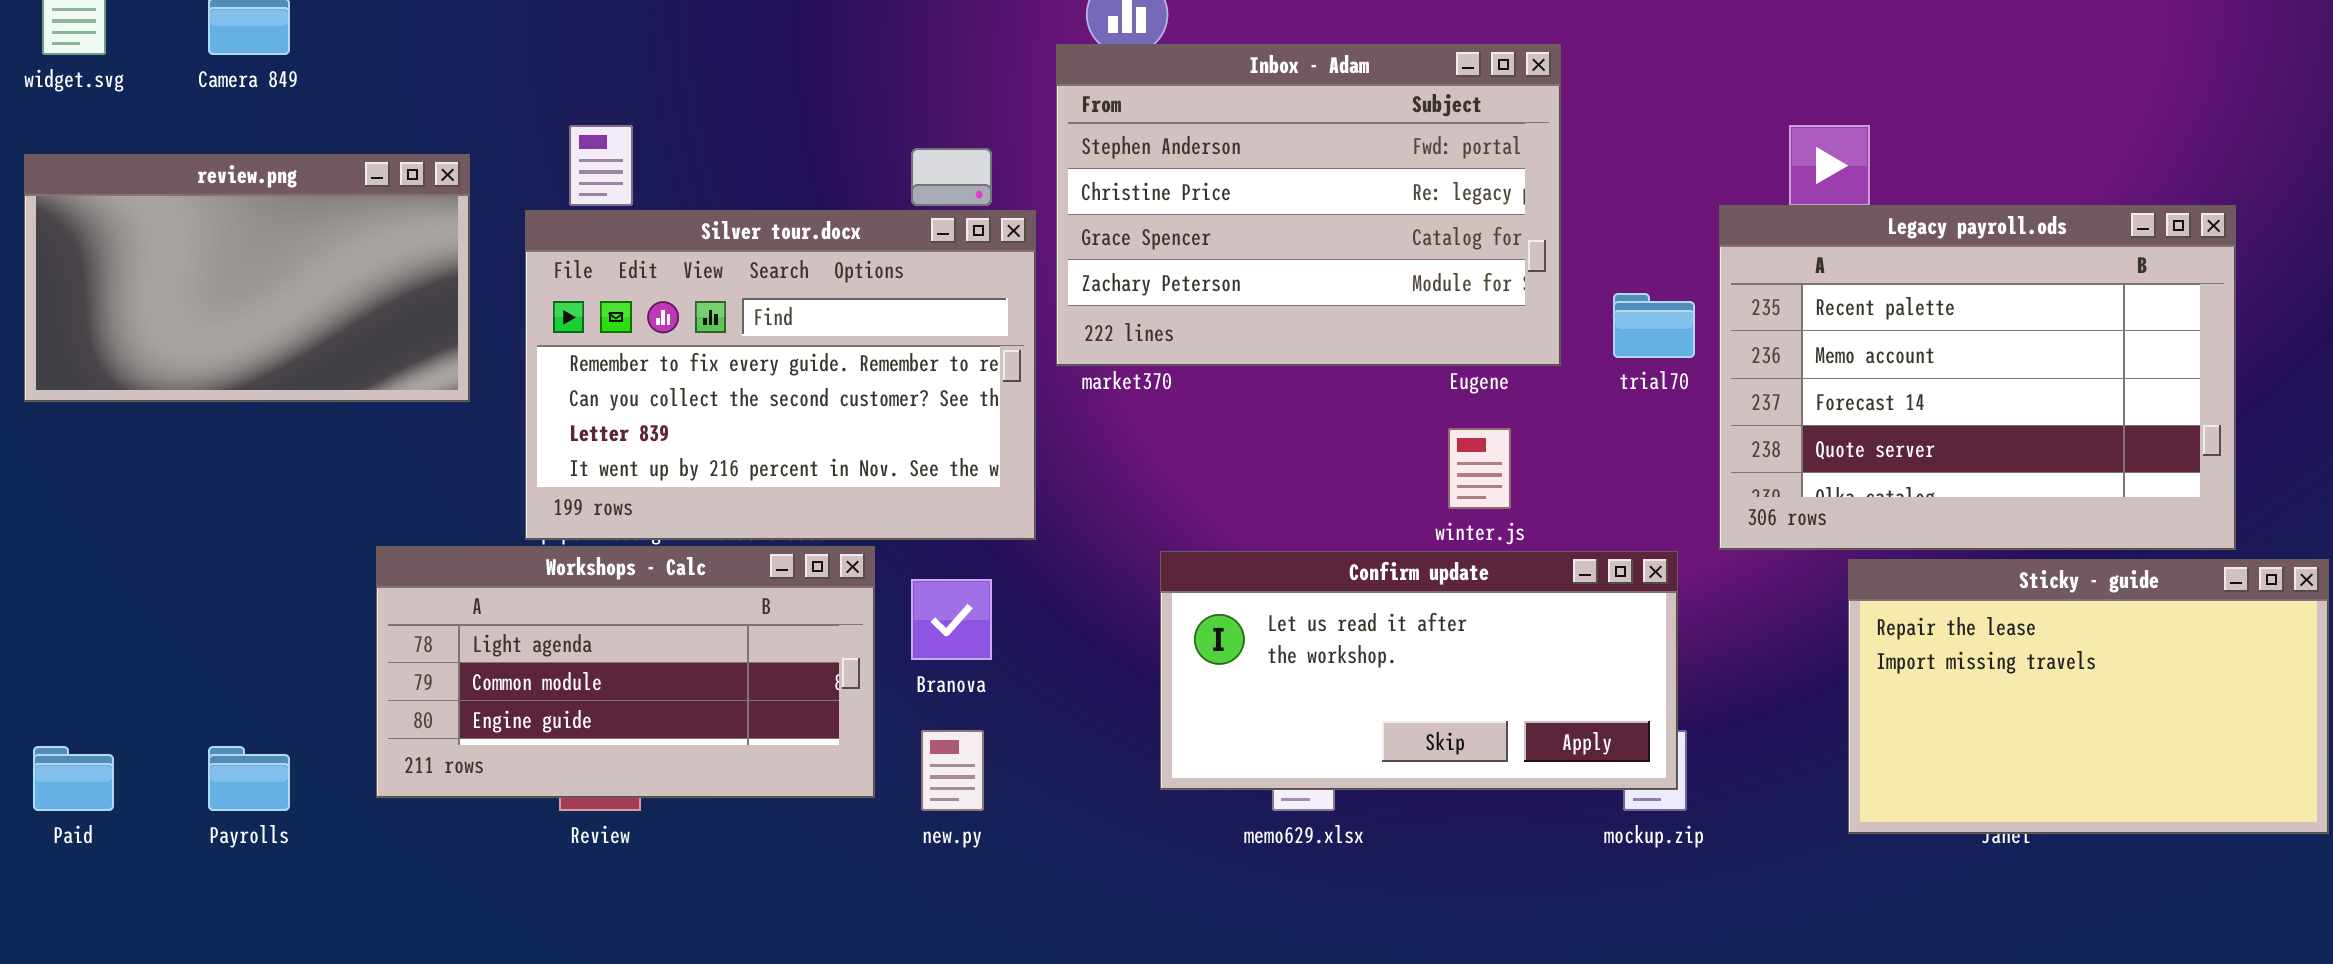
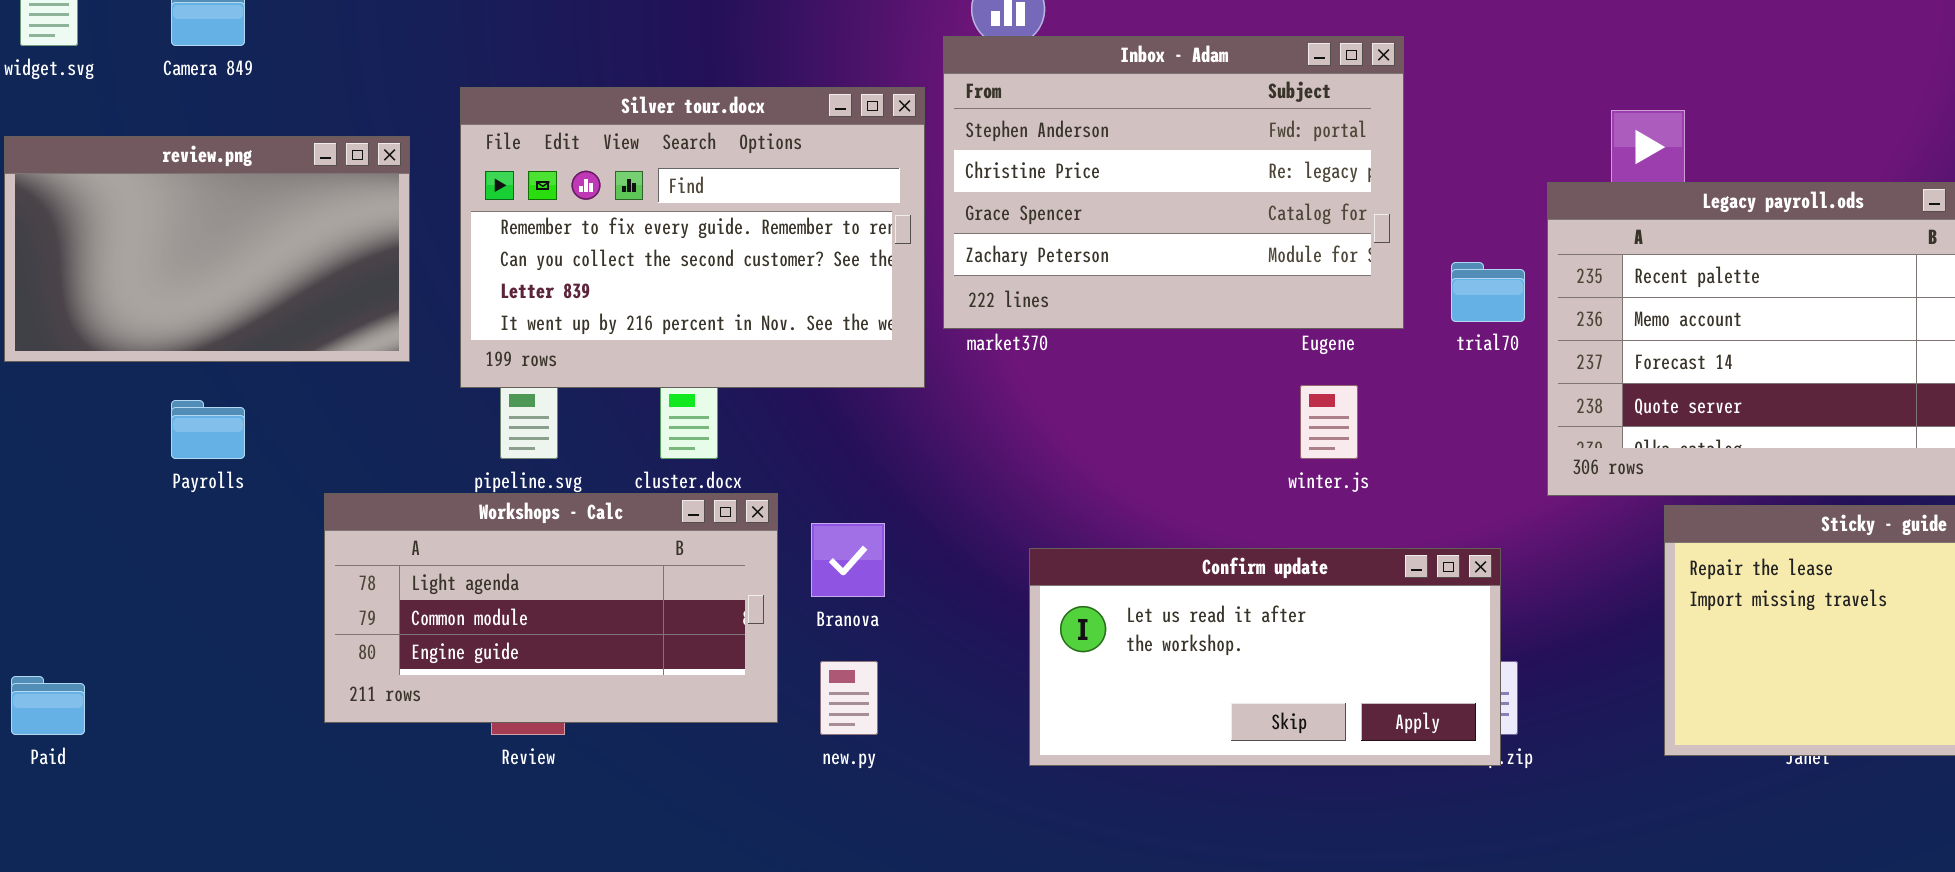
Silver tour.docx: [525,210,1036,540] -> [460,87,925,388], moved
Confirm update: [1160,551,1678,790] -> [1029,548,1501,766], moved
Payrolls: [208,746,290,811] -> [171,400,245,459], moved

